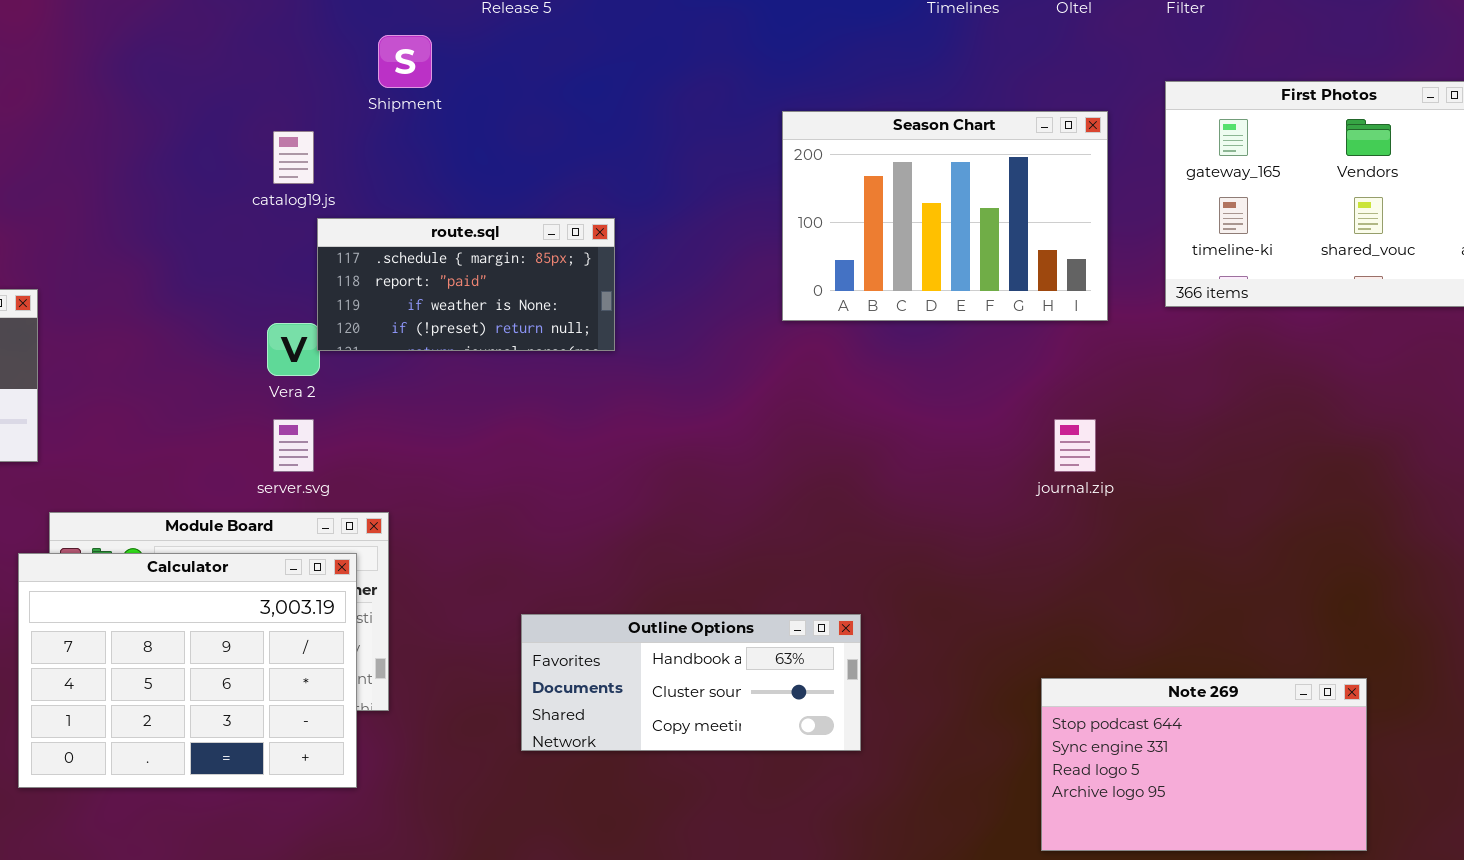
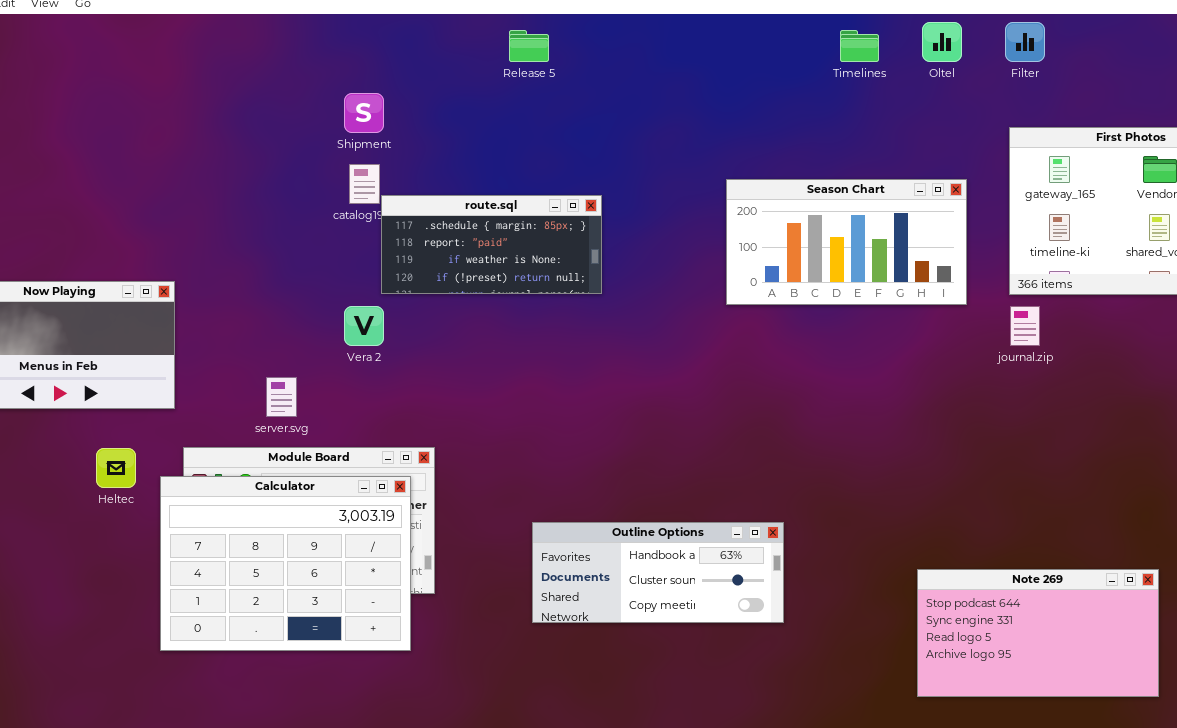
Shipment: [378,35,432,88] -> [344,93,384,133], moved
Season Chart: [782,111,1108,321] -> [726,179,967,305], resized
route.sql: [317,218,615,351] -> [381,195,602,294], moved
server.svg: [273,419,314,472] -> [266,377,297,417], moved
journal.zip: [1054,419,1096,472] -> [1010,306,1040,346], moved

